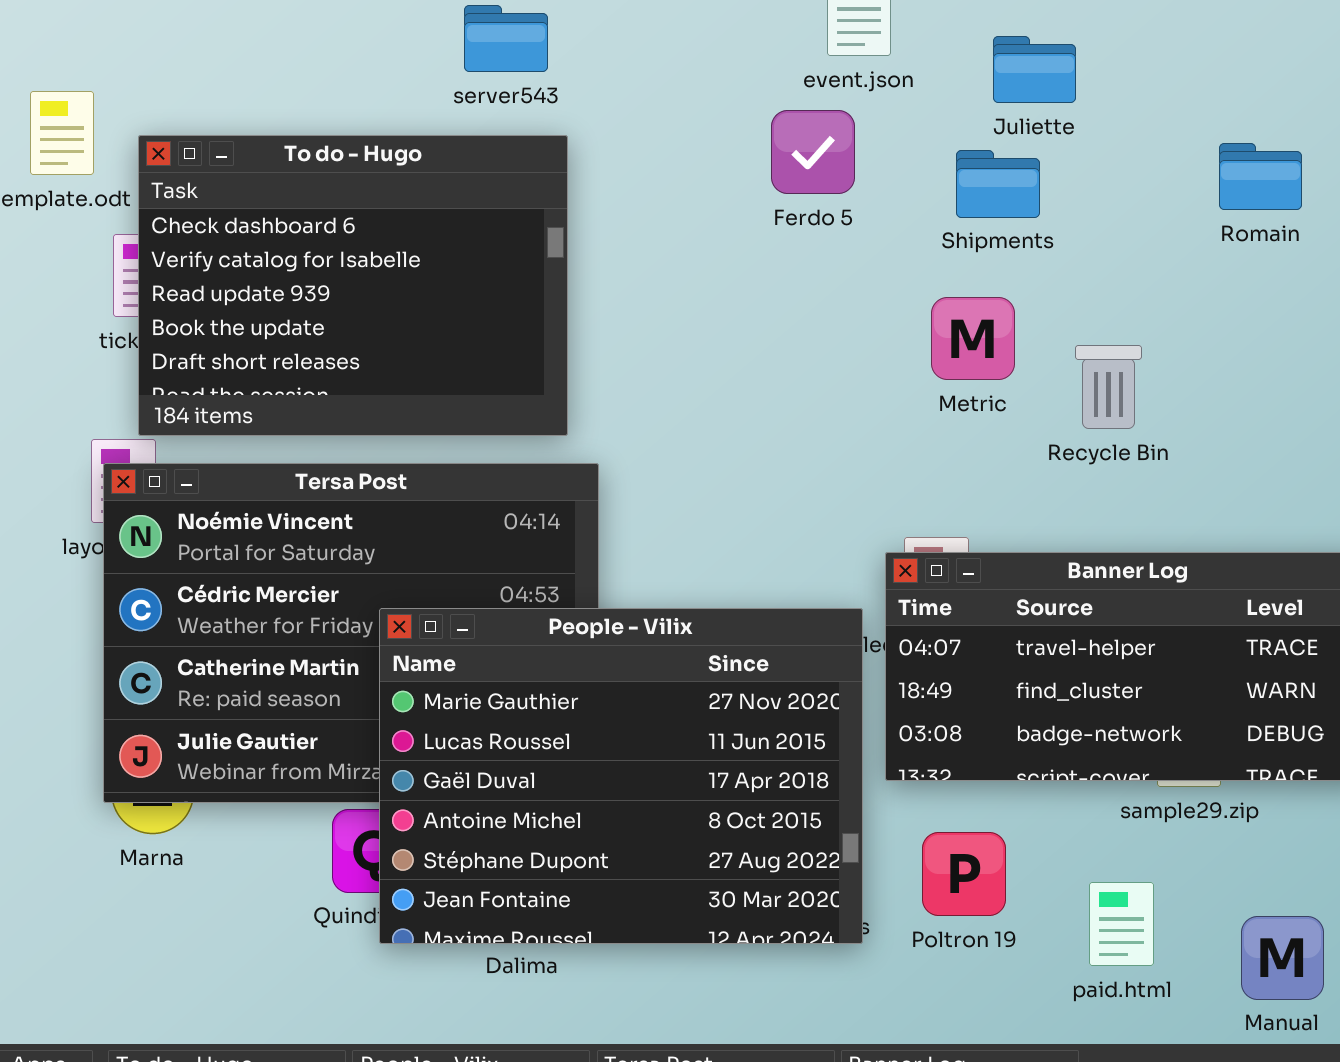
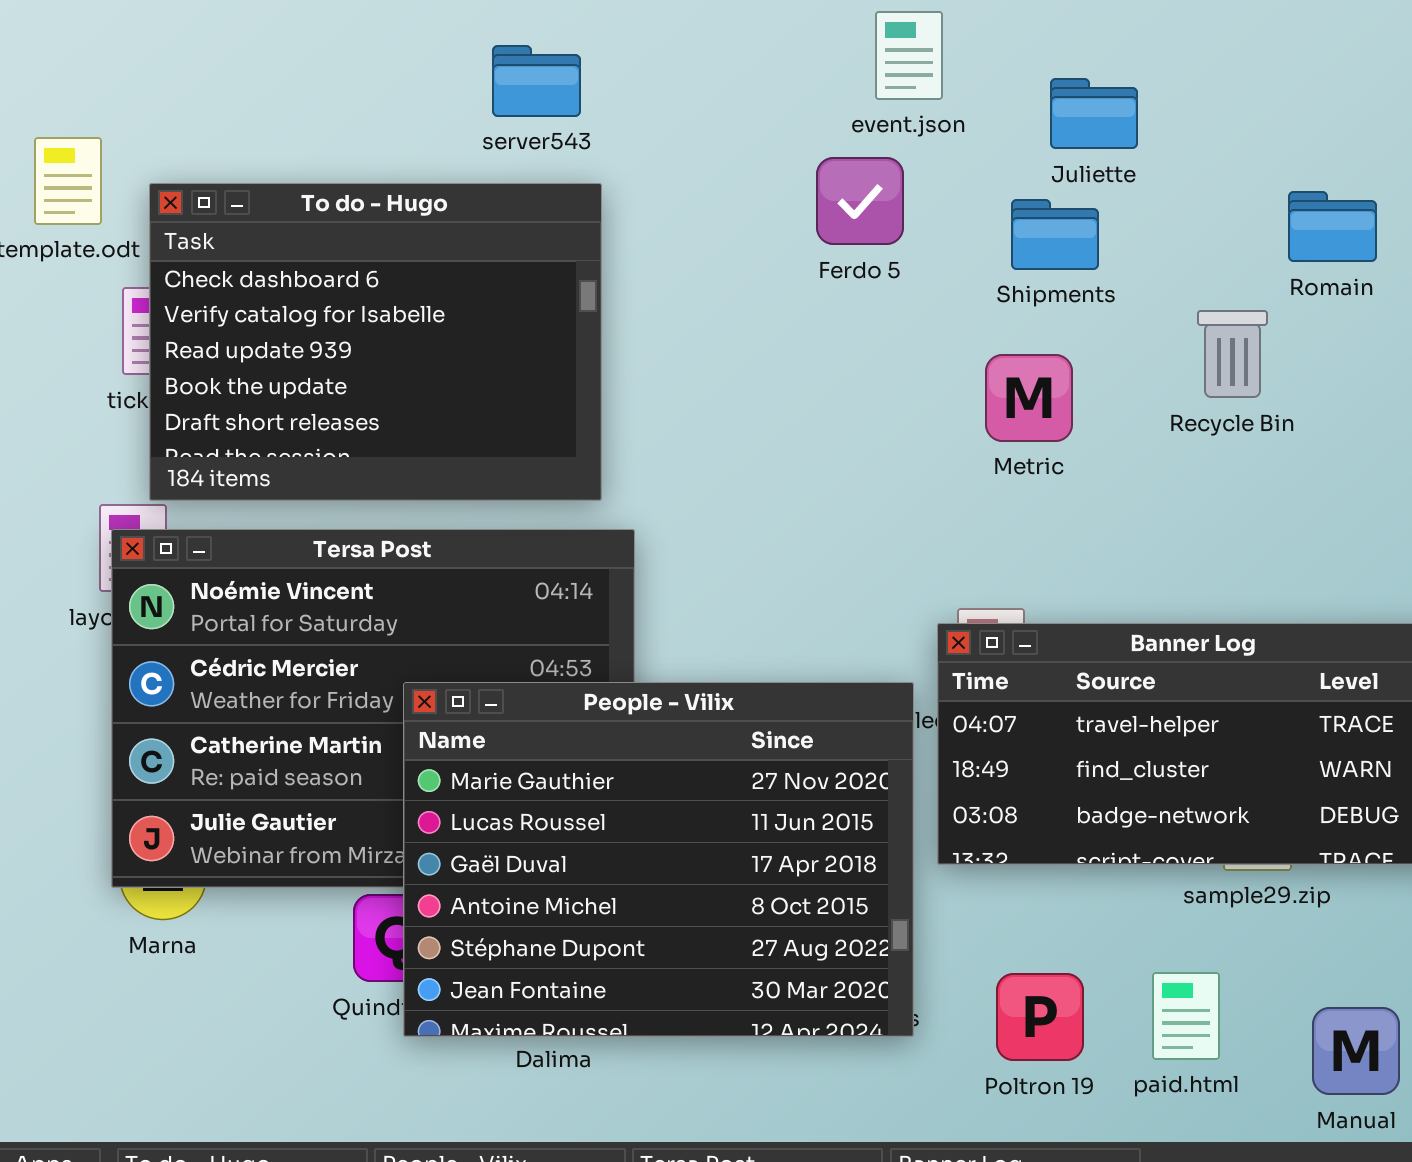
Recycle Bin: [1075,345,1142,429] -> [1197,310,1268,398], moved
Poltron 19: [922,832,1006,916] -> [996,973,1084,1061], moved

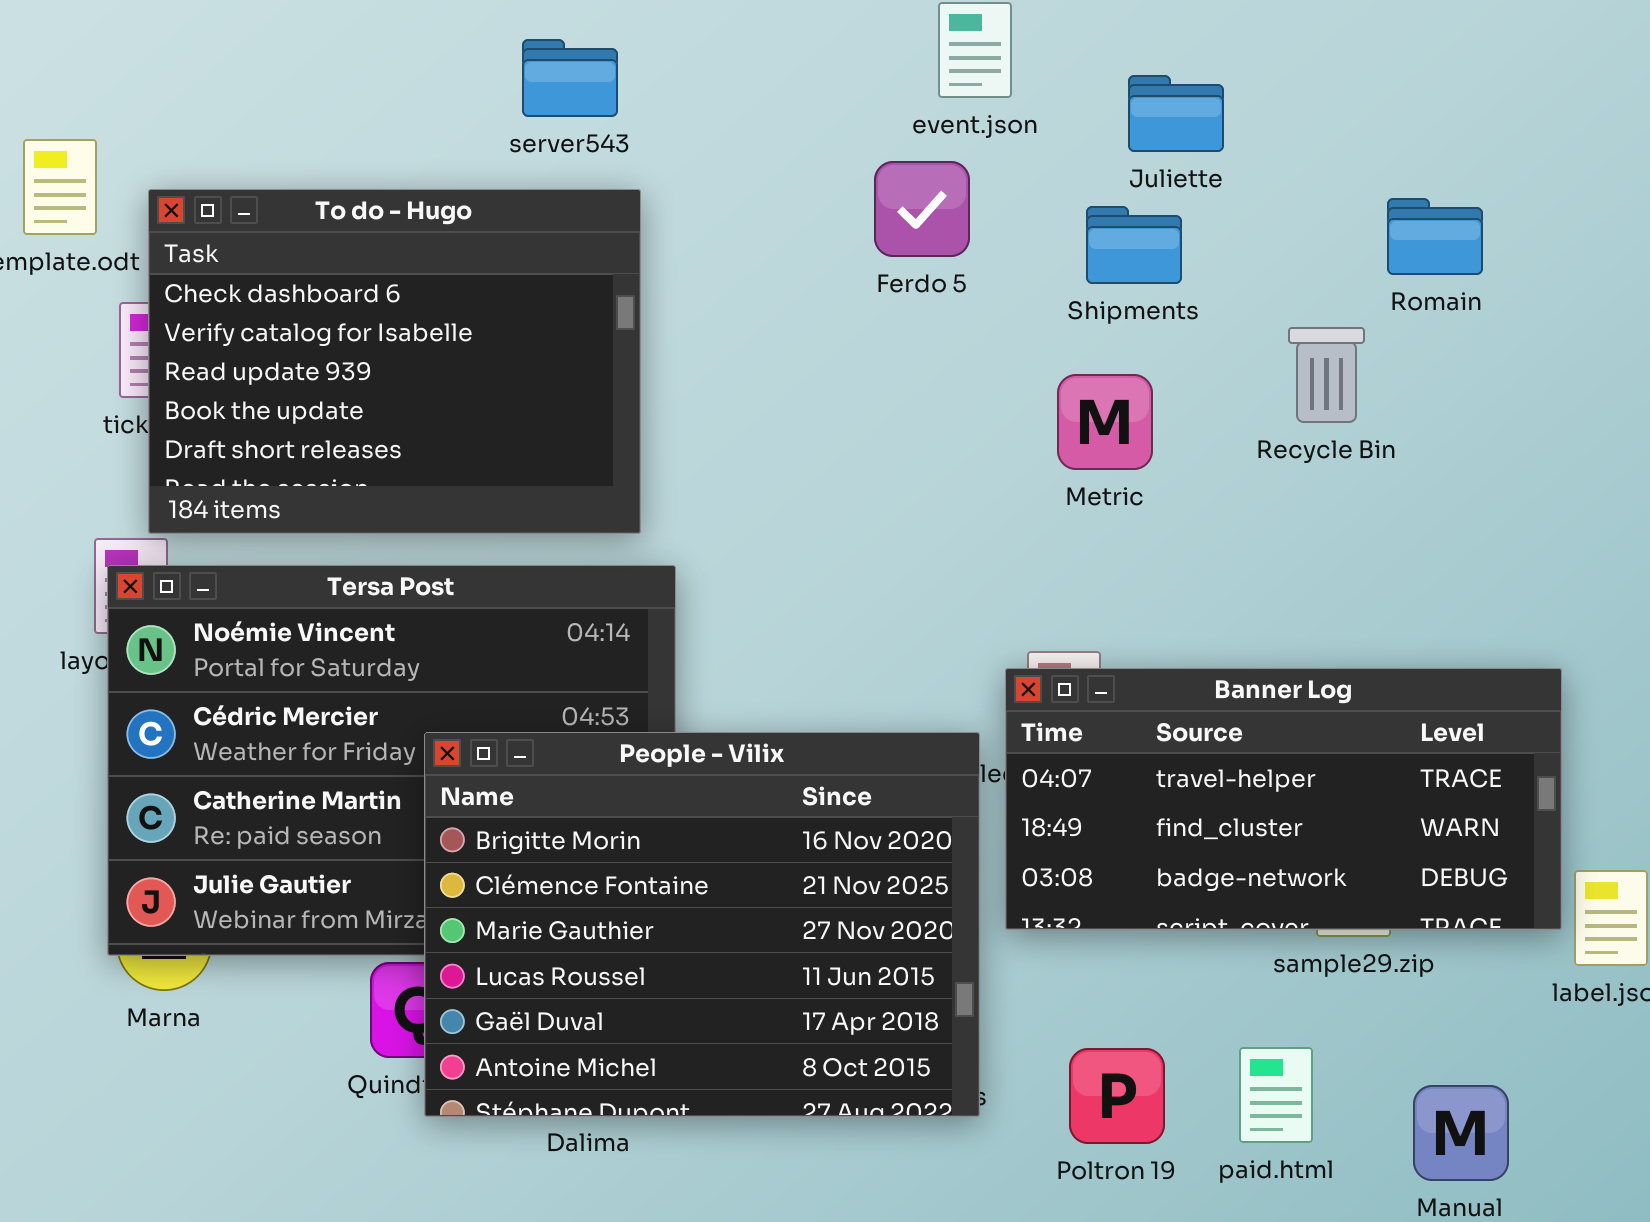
People - Vilix: [403,682,914,1037] -> [424,732,980,1117], scrolled up 2 rows

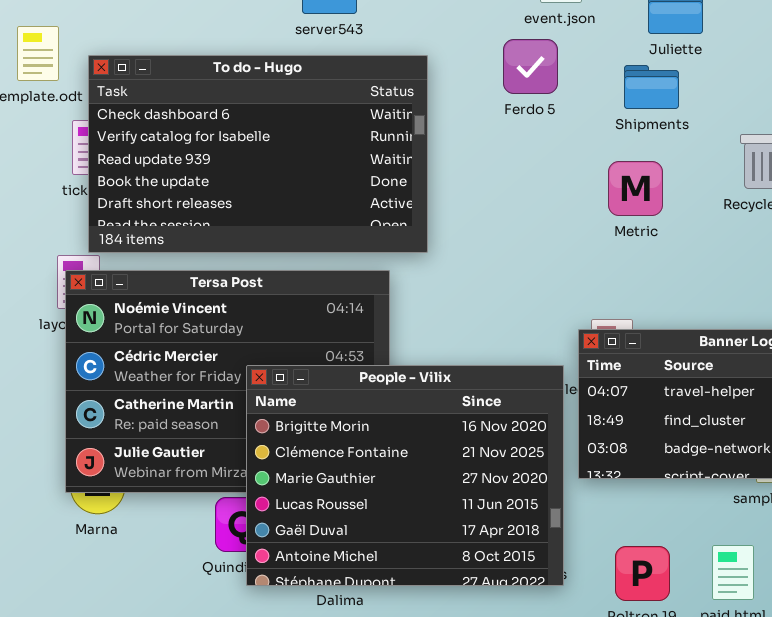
To do - Hugo: [148,189,641,534] -> [88,55,428,253], resized

